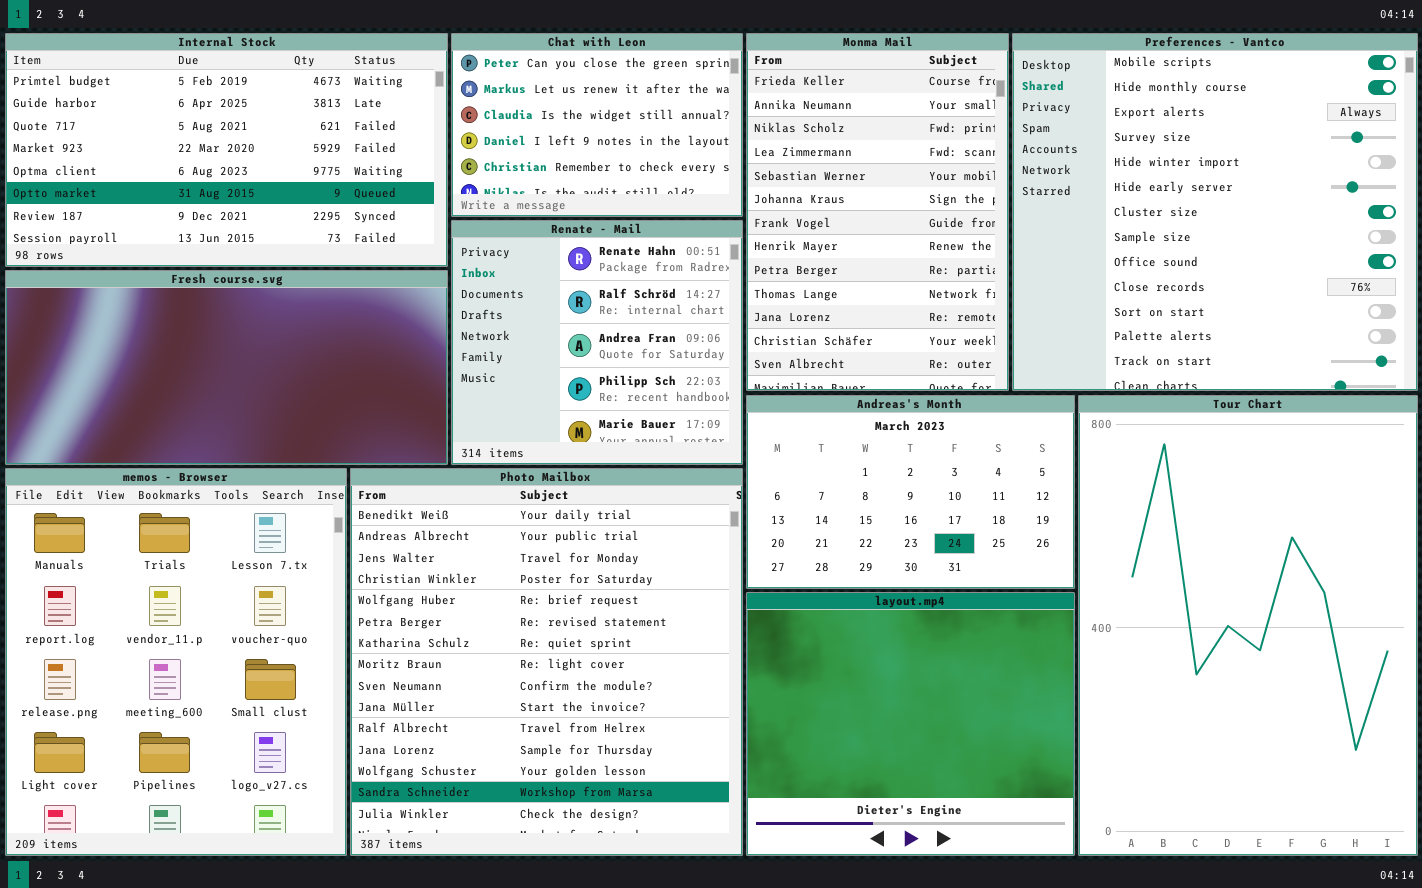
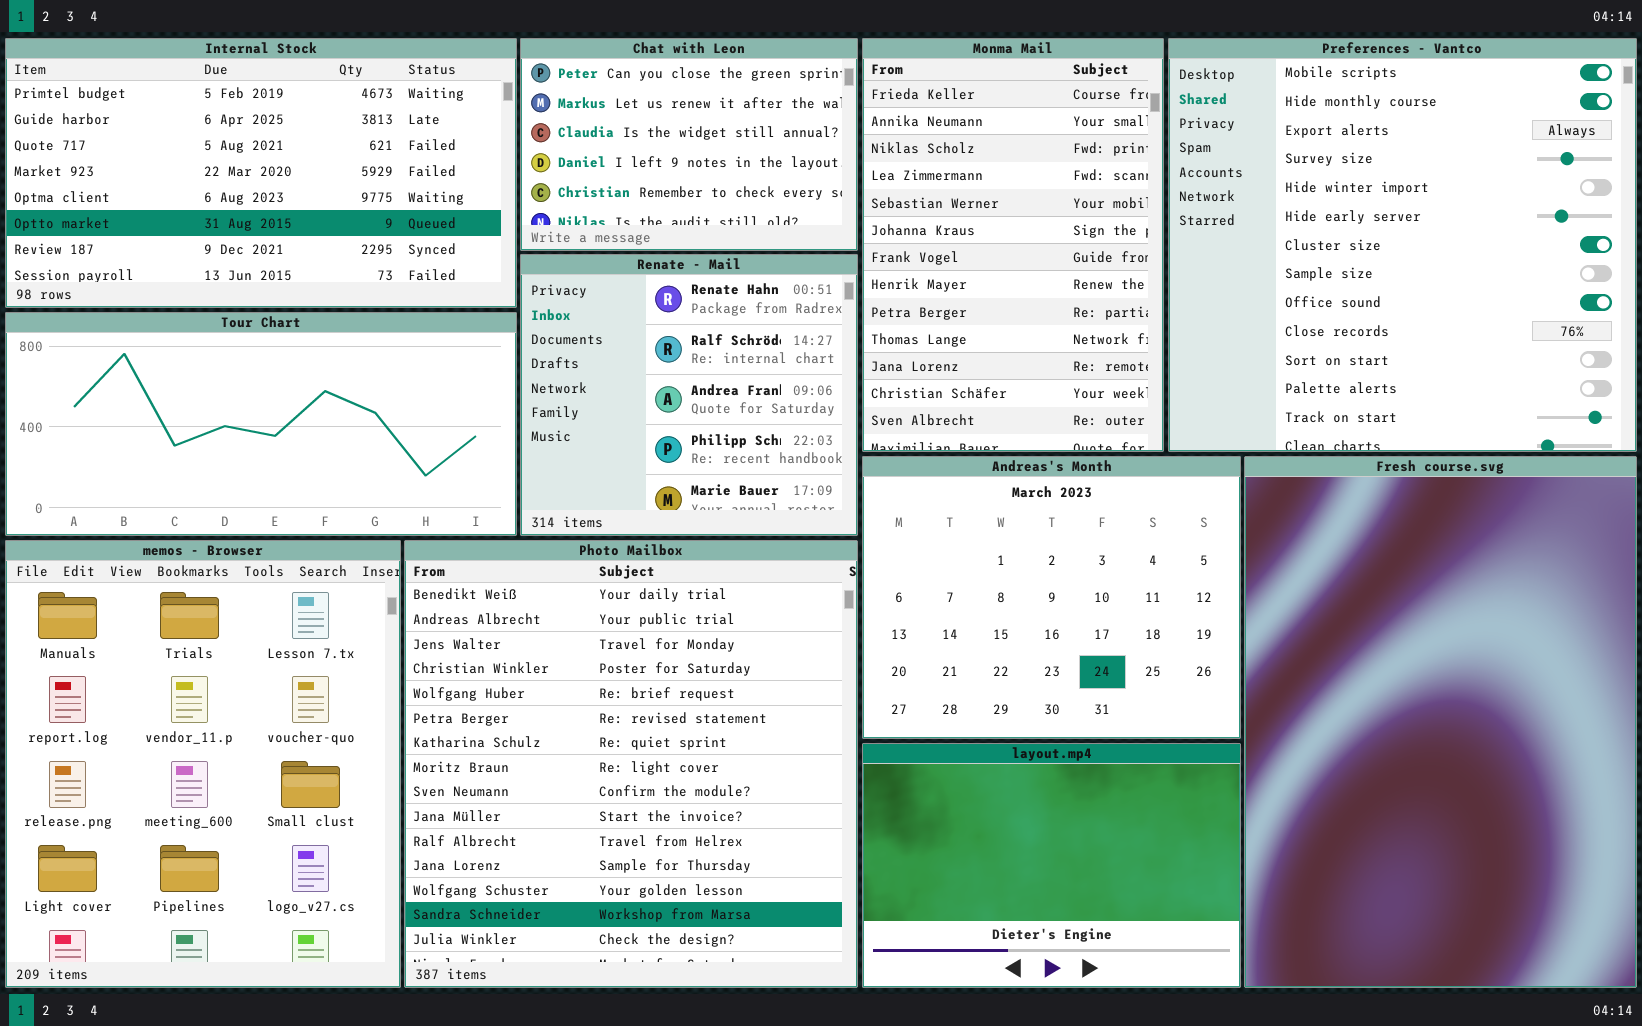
Fresh course.svg: [5,270,448,465] -> [1244,456,1637,988], moved, resized
Andreas's Month: [746,395,1075,589] -> [862,456,1241,739], resized
Tour Chart: [1078,395,1418,856] -> [5,312,517,536], moved, resized
layout.mp4: [746,592,1075,856] -> [862,743,1241,988], resized

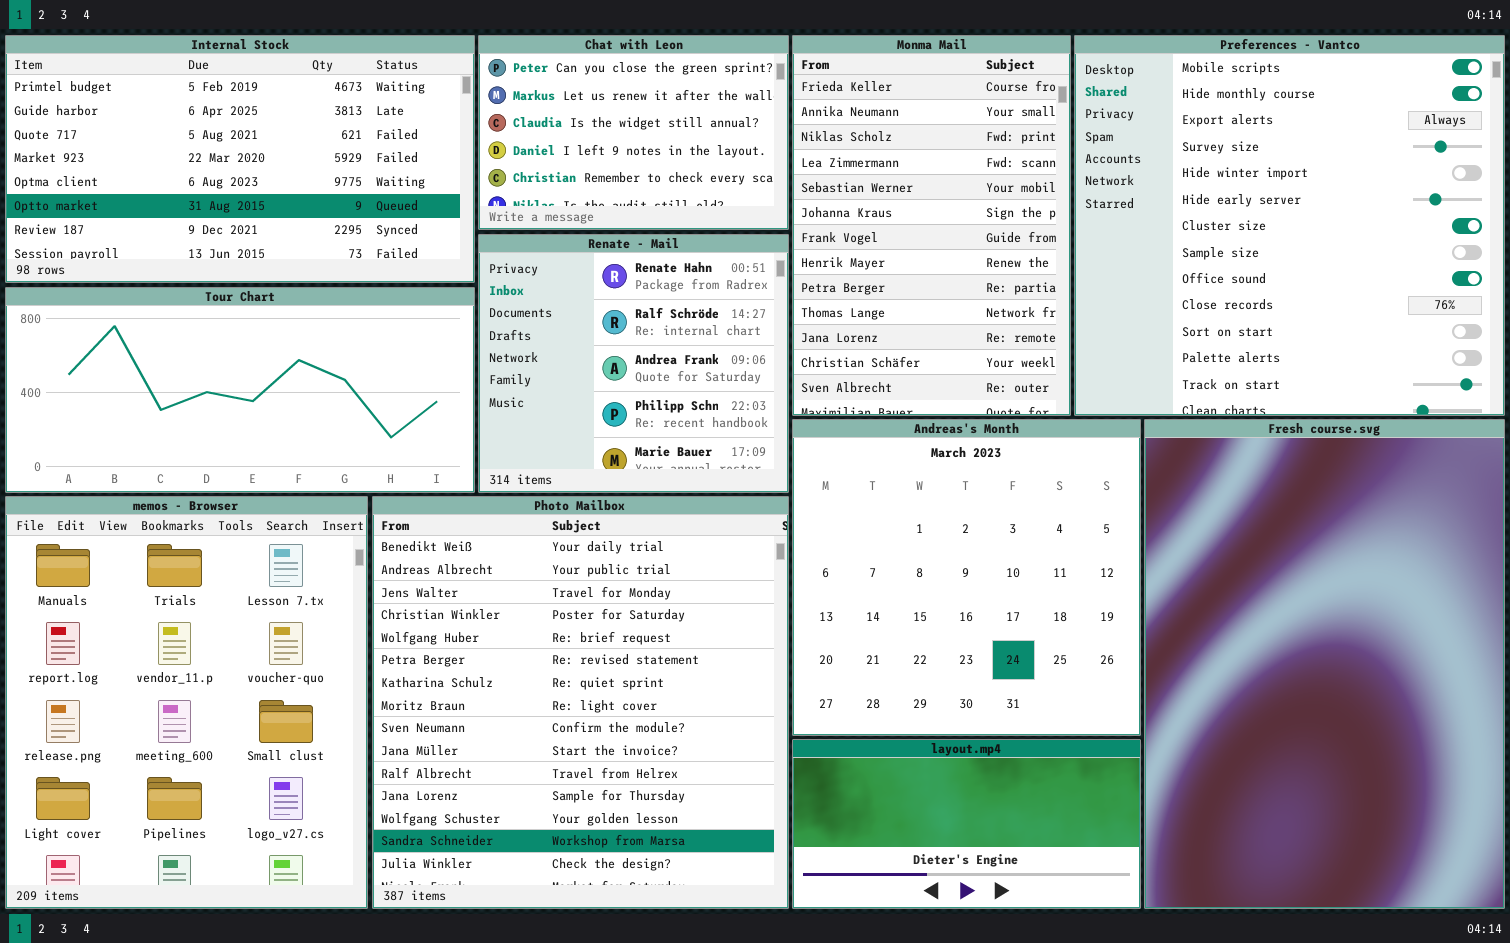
Andreas's Month: [862,456,1241,739] -> [792,419,1141,736], resized
layout.mp4: [862,743,1241,988] -> [792,739,1141,909], resized

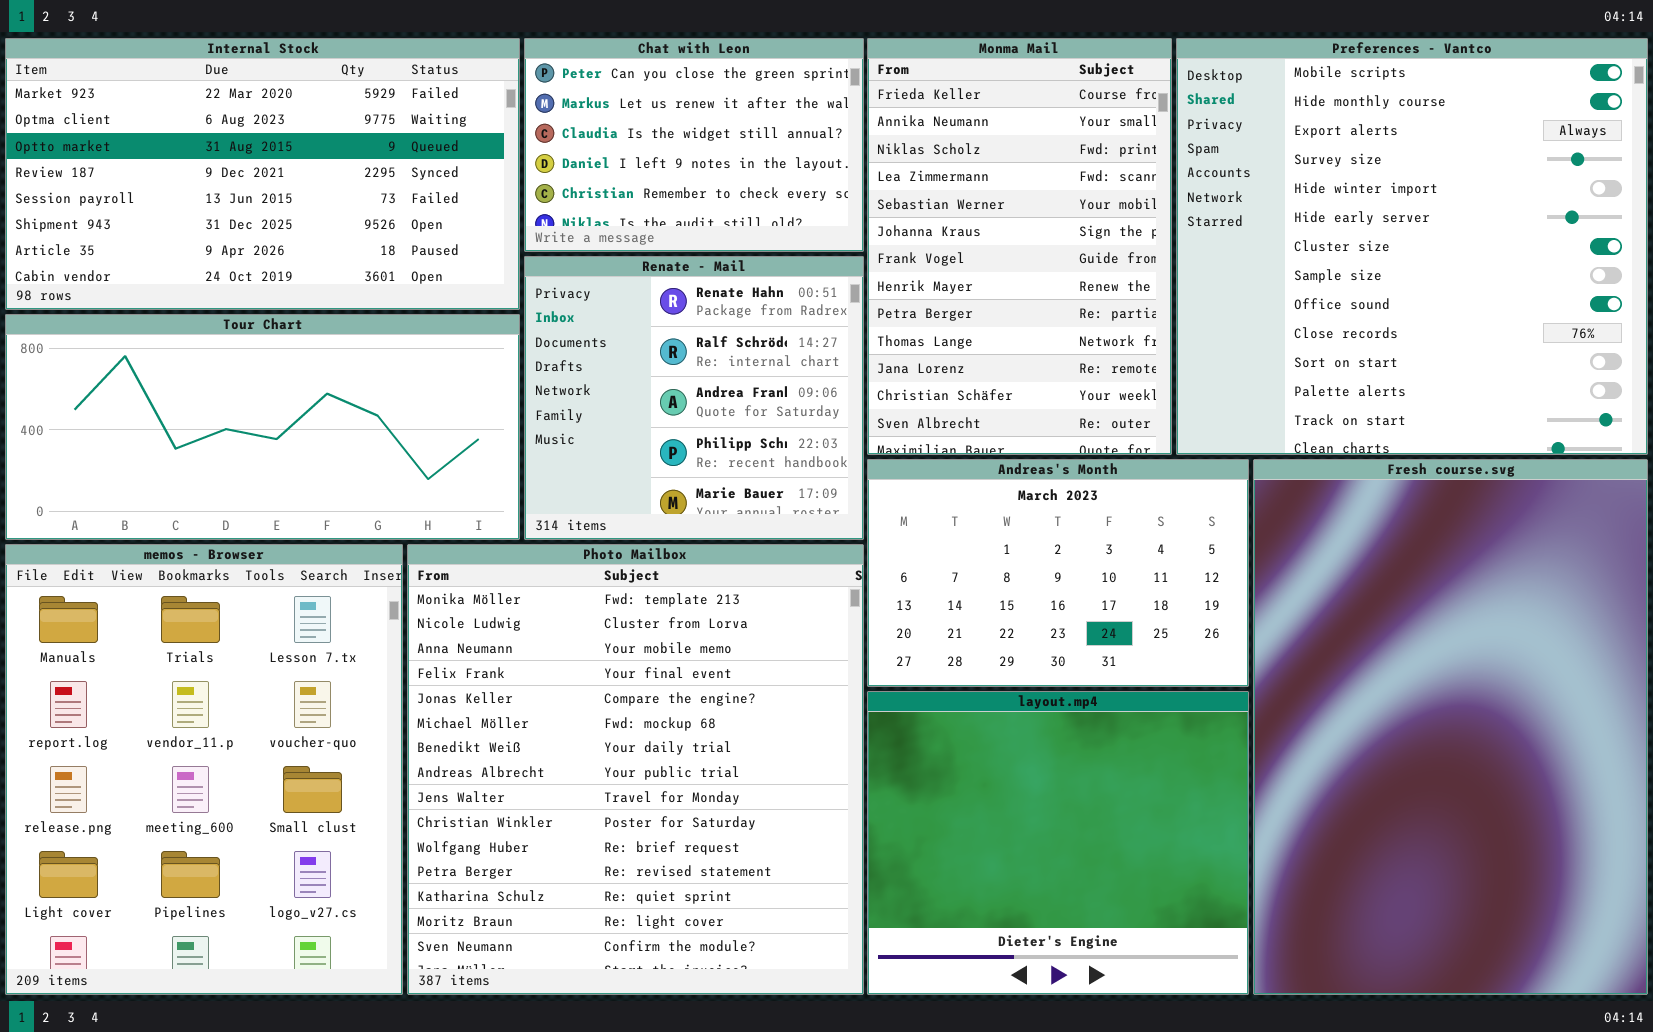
Internal Stock: [5,35,475,283] -> [5,38,520,310], scrolled down 3 rows
Andreas's Month: [792,419,1141,736] -> [867,459,1249,687], resized
Photo Mailbox: [372,496,789,909] -> [407,544,864,995], scrolled up 6 rows
layout.mp4: [792,739,1141,909] -> [867,691,1249,995], resized

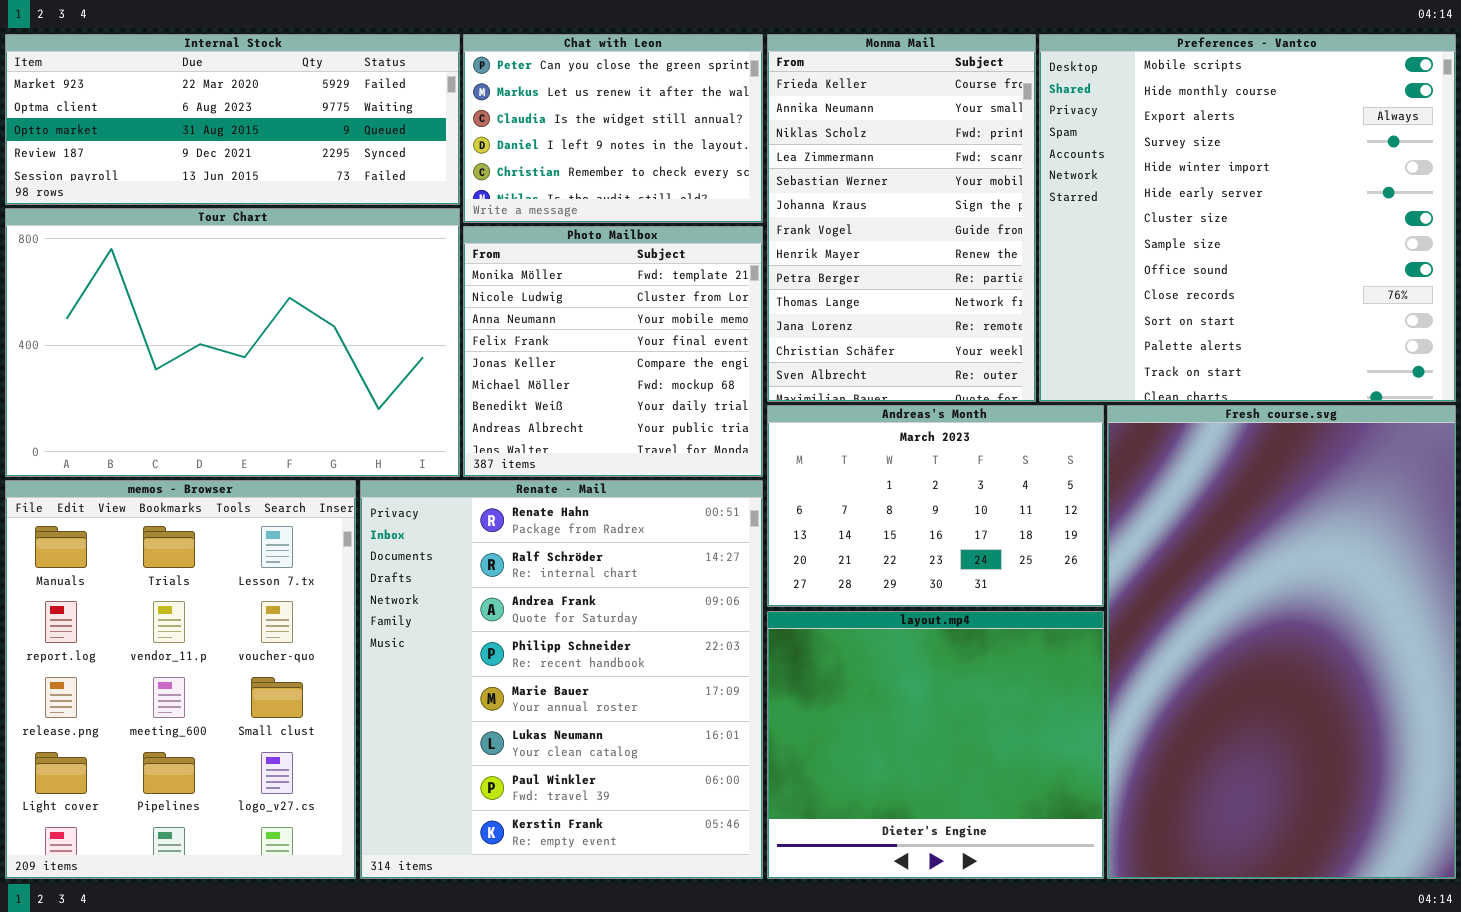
Internal Stock: [5,38,520,310] -> [5,34,460,205], resized
Renate - Mail: [524,256,864,540] -> [360,480,763,879], moved, resized
Tour Chart: [5,314,520,540] -> [5,208,460,477], resized
Photo Mailbox: [407,544,864,995] -> [463,226,763,477], moved, resized

